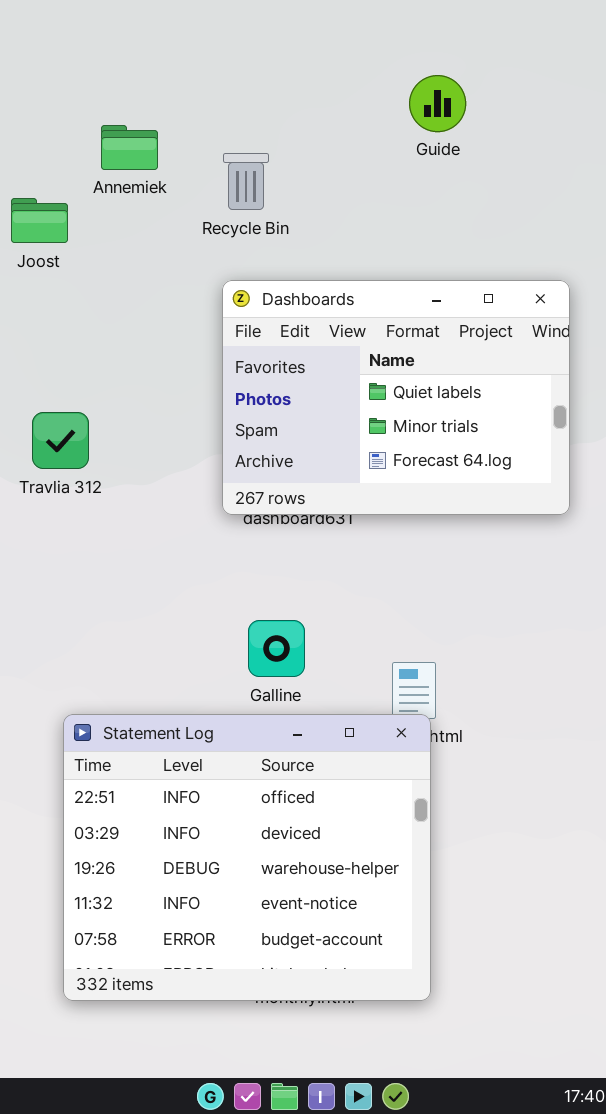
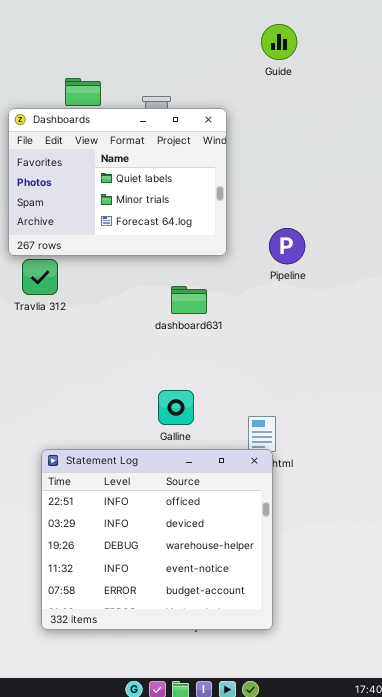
Guide: [409,75,466,132] -> [261,24,297,60], moved
Dashboards: [222,280,570,515] -> [8,108,227,256], moved

